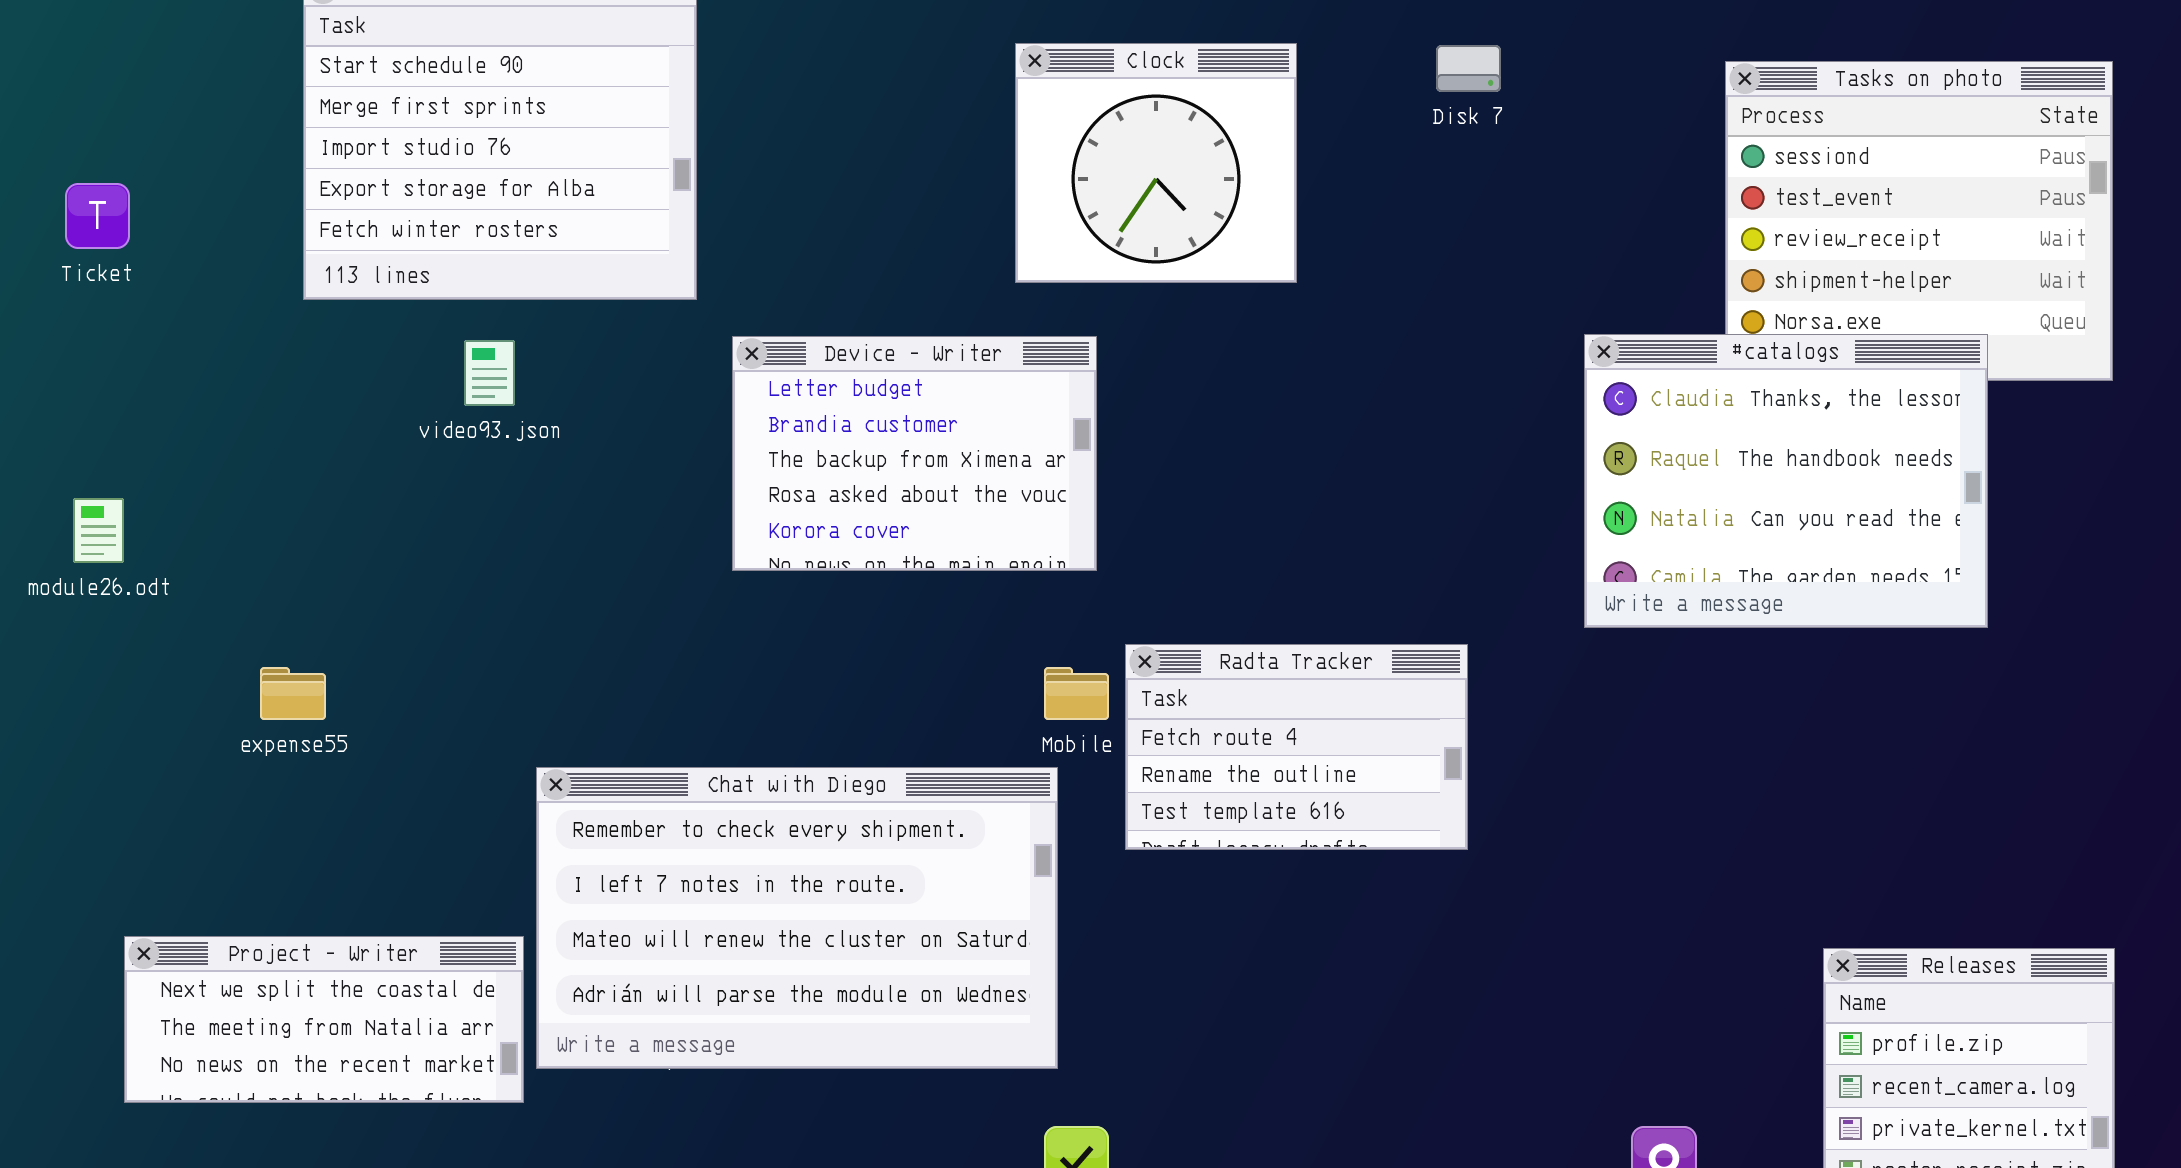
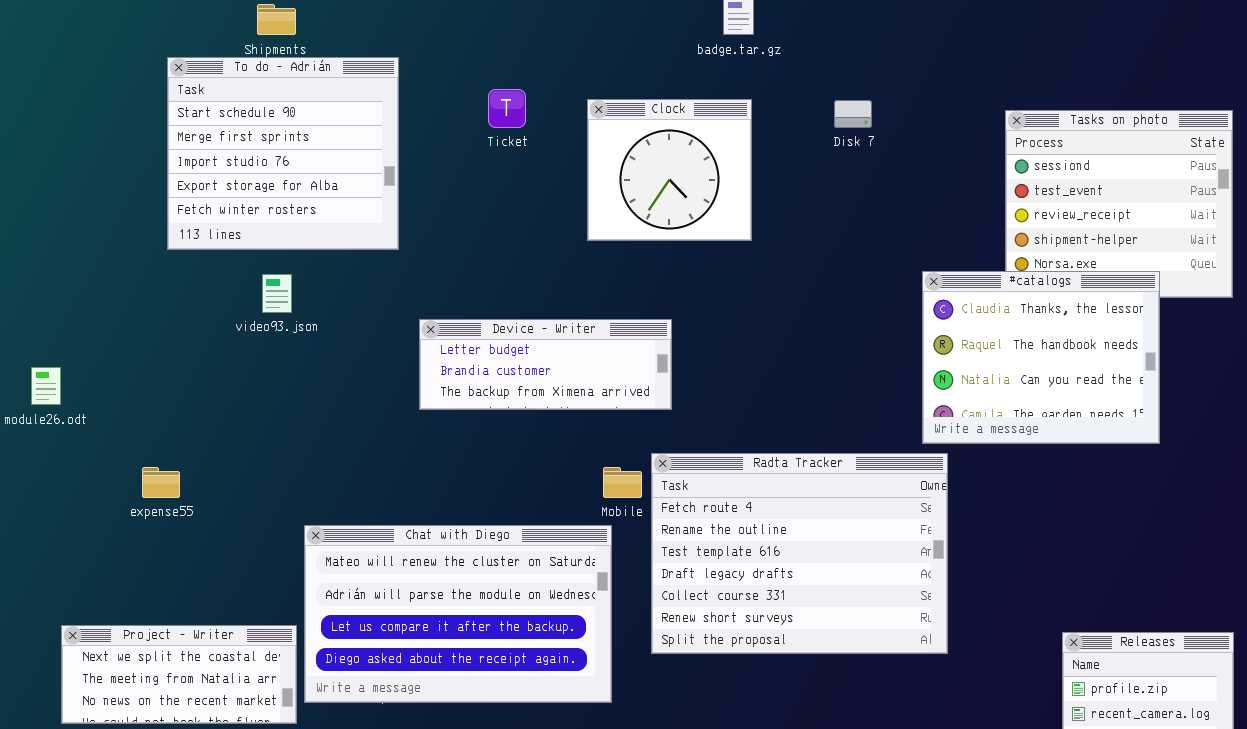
Ticket: [65,183,130,249] -> [488,89,526,128], moved
Device - Writer: [732,336,1097,571] -> [419,319,672,410], resized
Radta Tracker: [1125,644,1468,850] -> [651,453,948,654], resized
Chat with Diego: [536,767,1058,1069] -> [304,525,612,703], scrolled down 2 rows

